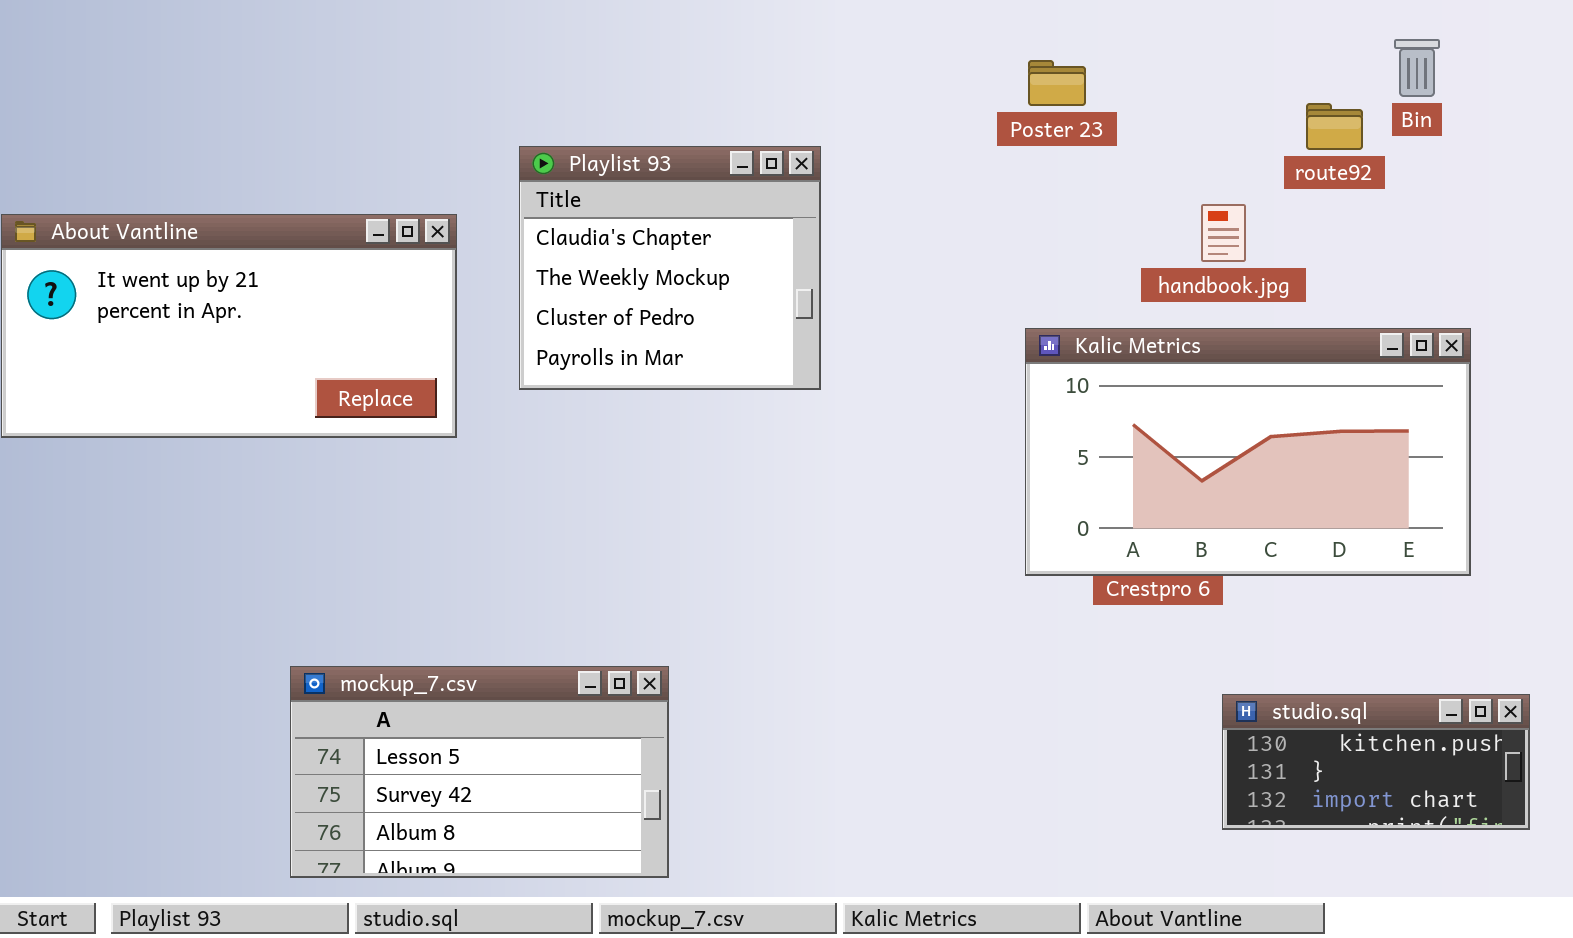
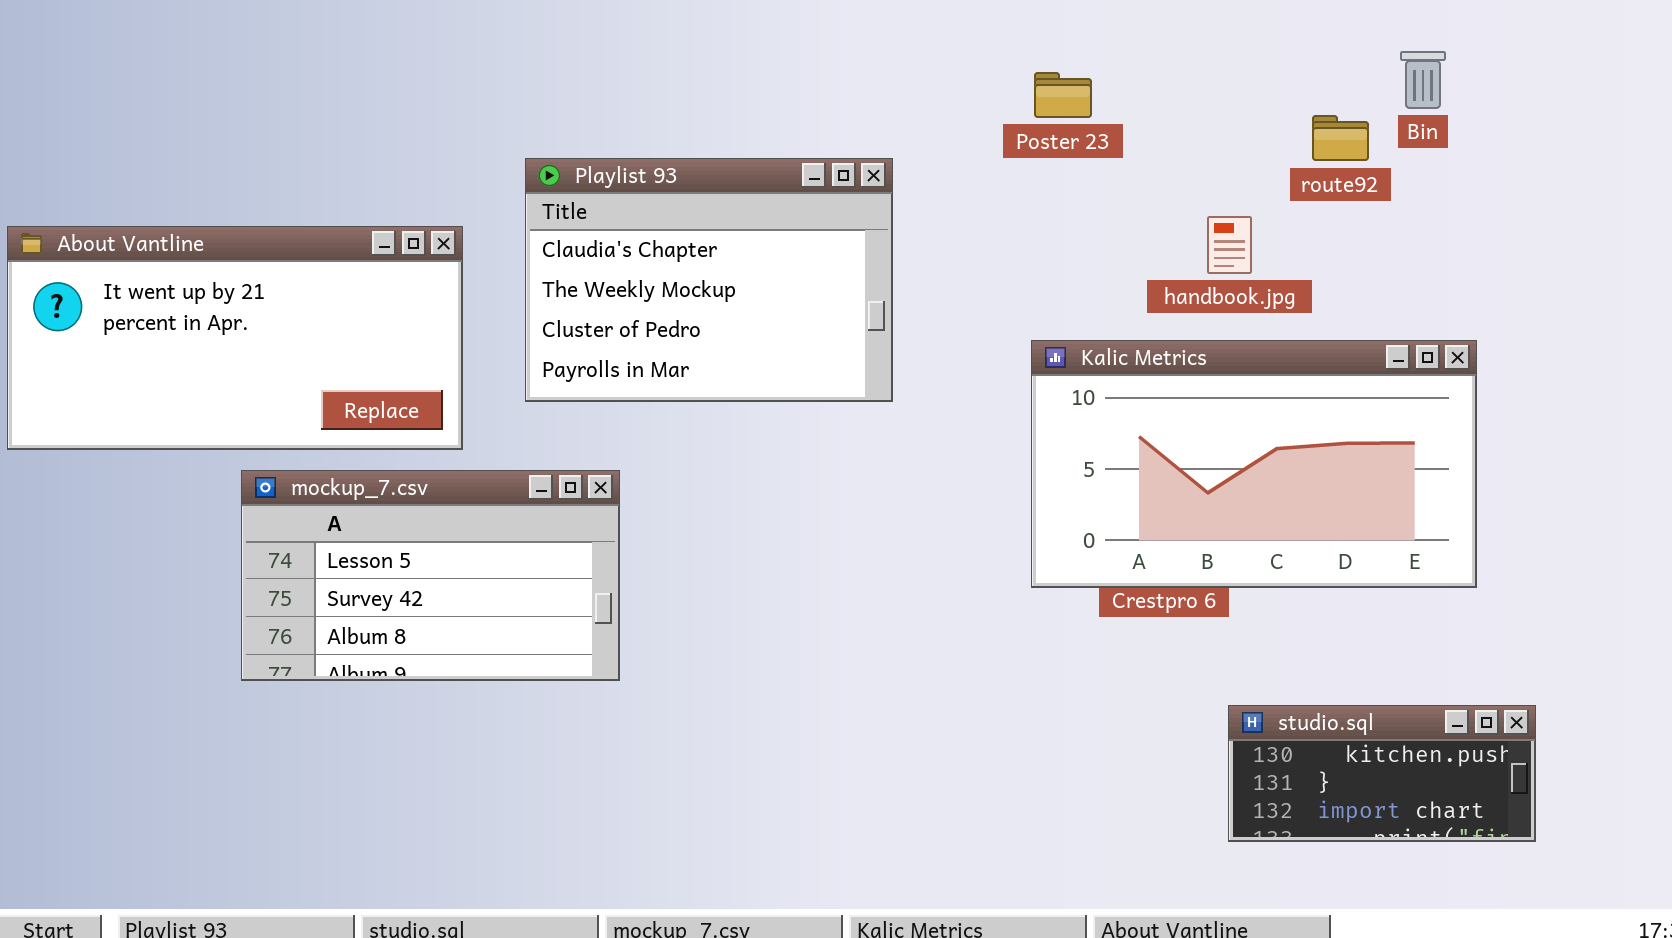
Playlist 93: [519,146,821,390] -> [525,158,893,402], resized
mockup_7.csv: [290,666,669,878] -> [241,470,620,681], moved

